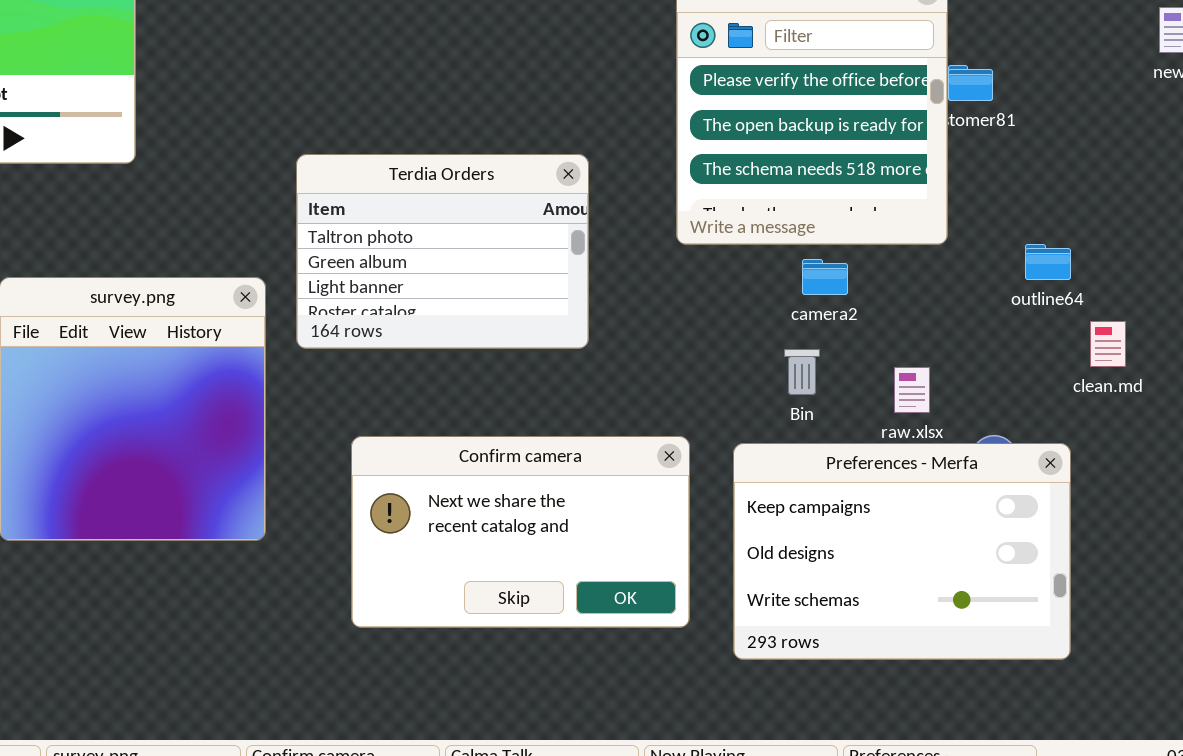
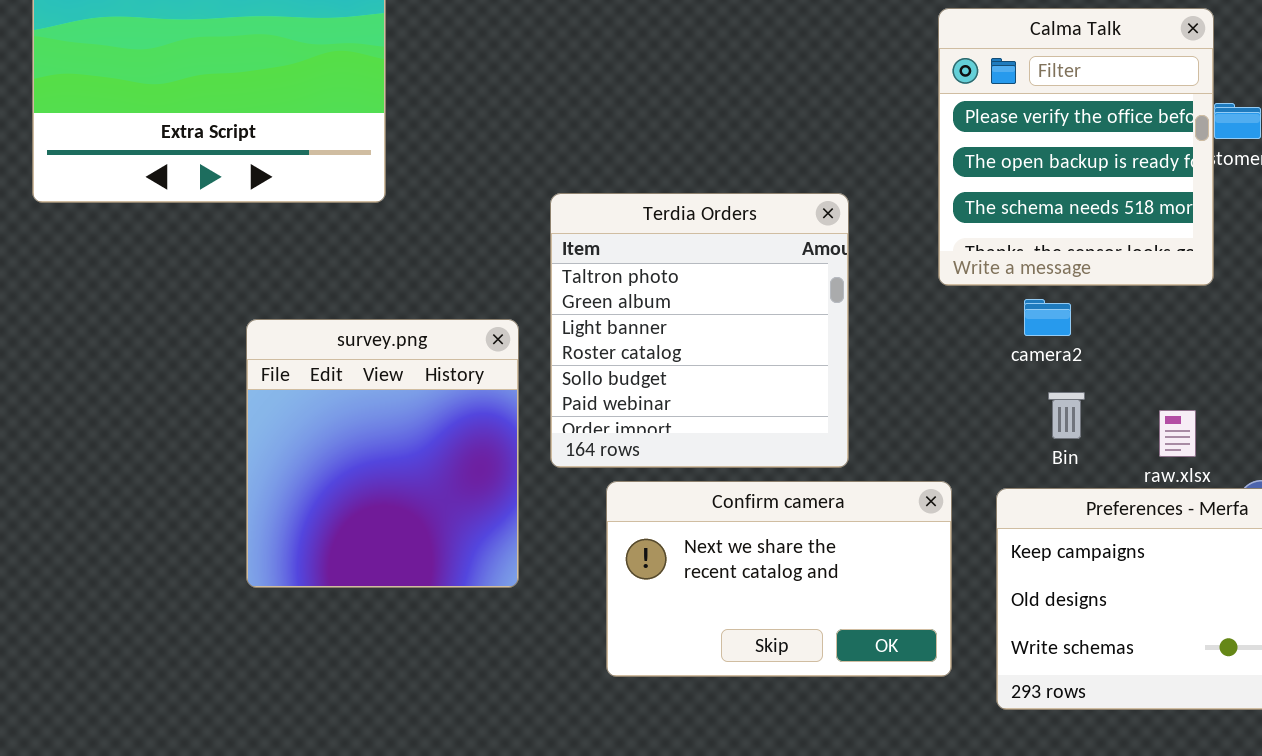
Terdia Orders: [296,154,589,349] -> [550,193,849,468], resized
camera2: [802,259,848,295] -> [1024,299,1071,336], moved

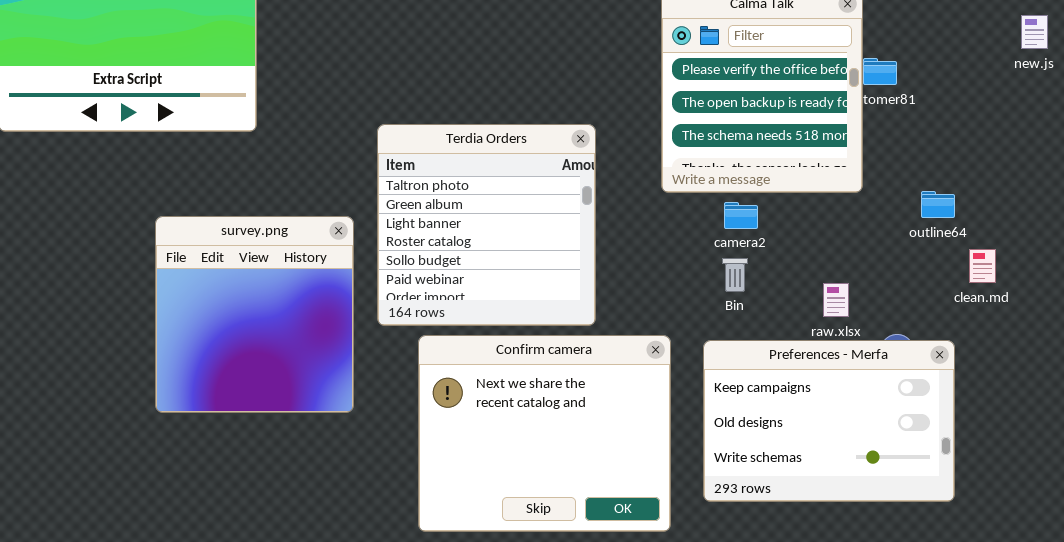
Bin: [1048,392,1085,439] -> [722,258,748,292], moved
Confirm camera: [606,481,952,677] -> [418,335,671,532], resized

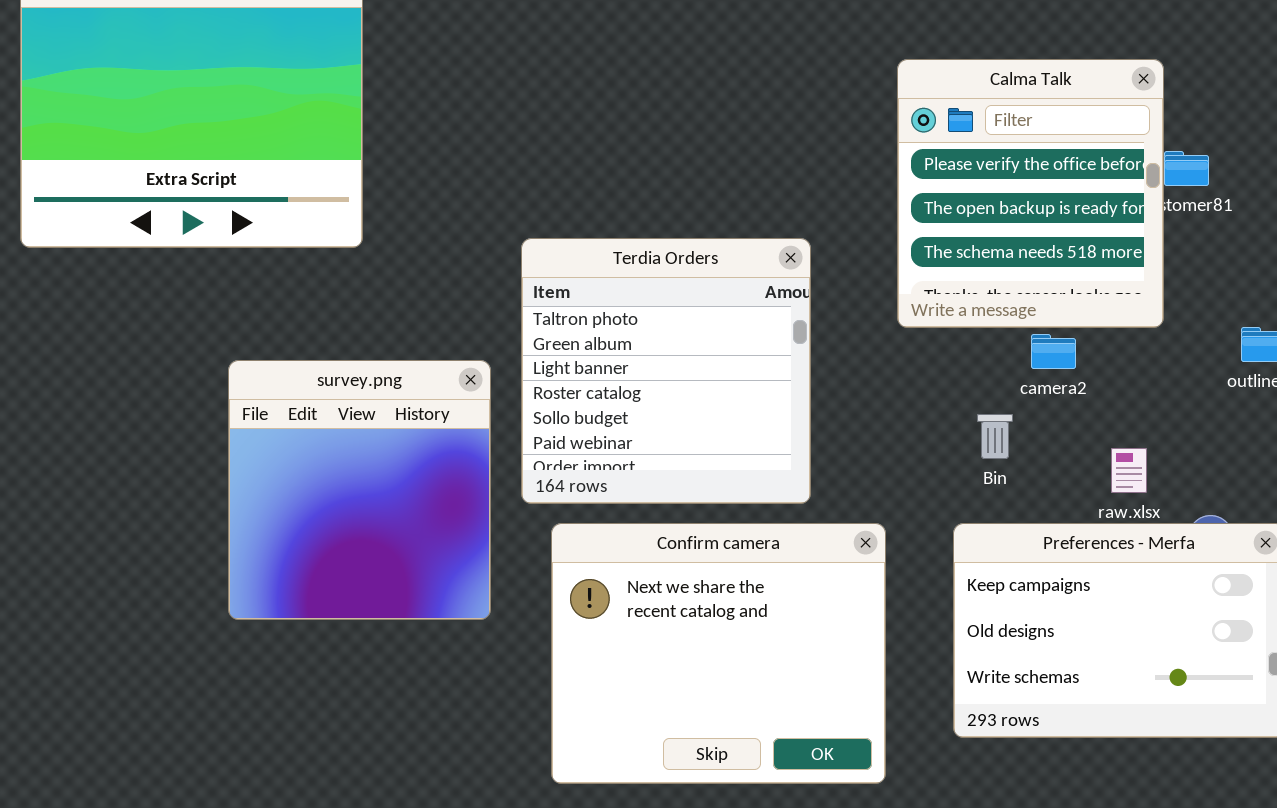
camera2: [724,202,758,229] -> [1031,334,1076,369], moved
Confirm camera: [418,335,671,532] -> [551,523,886,784], moved

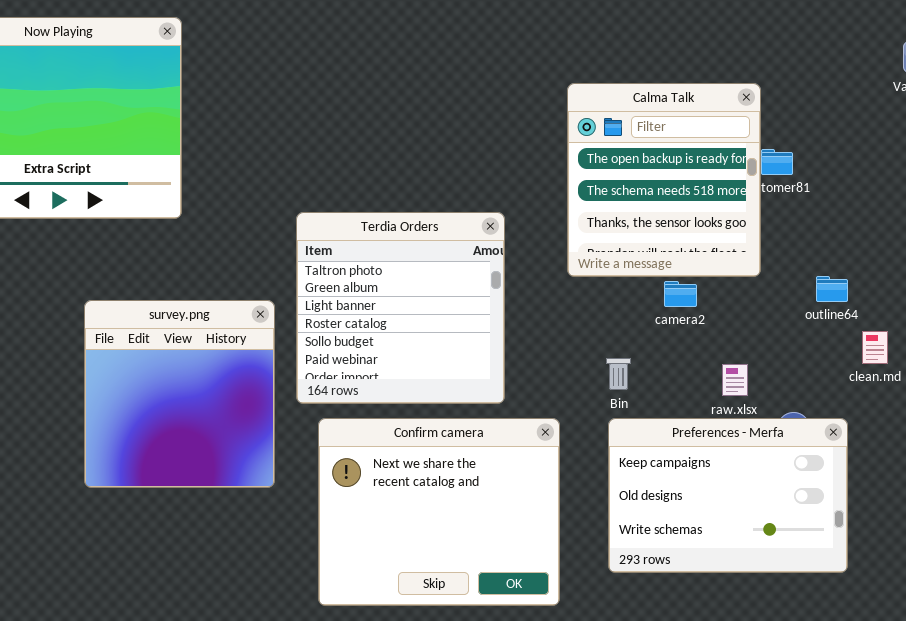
Calma Talk: [897,59,1164,328] -> [567,83,761,277], scrolled down 1 row
Bin: [977,414,1013,459] -> [606,358,631,390], moved

